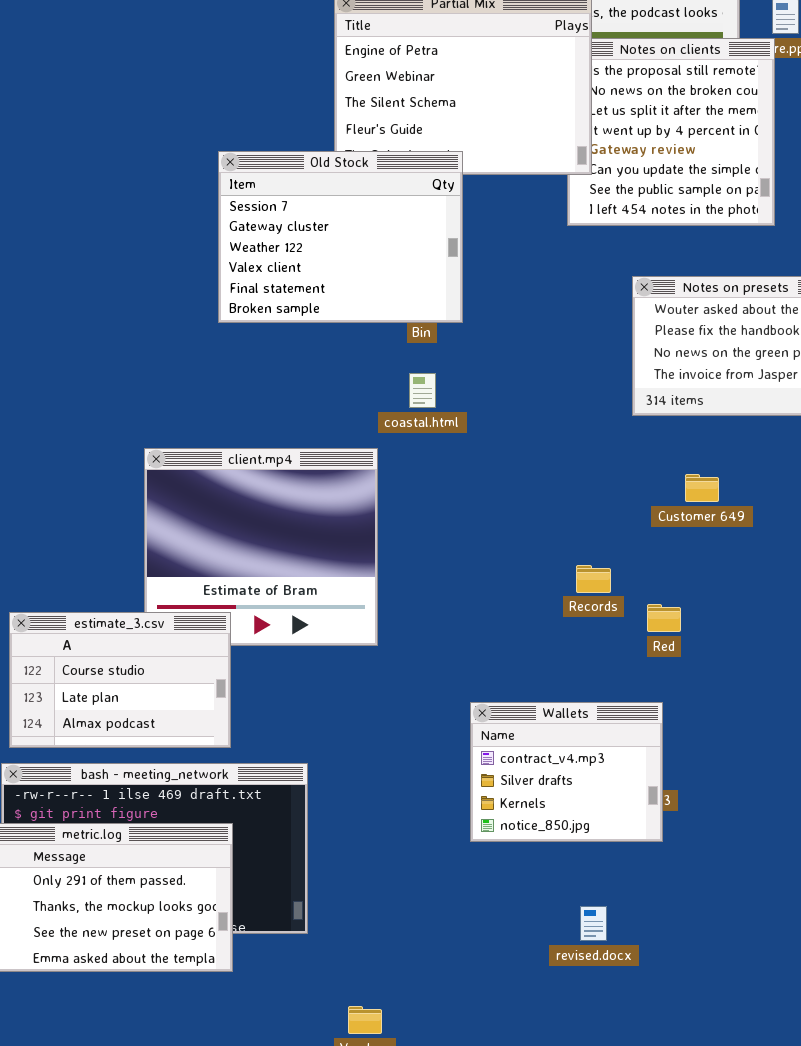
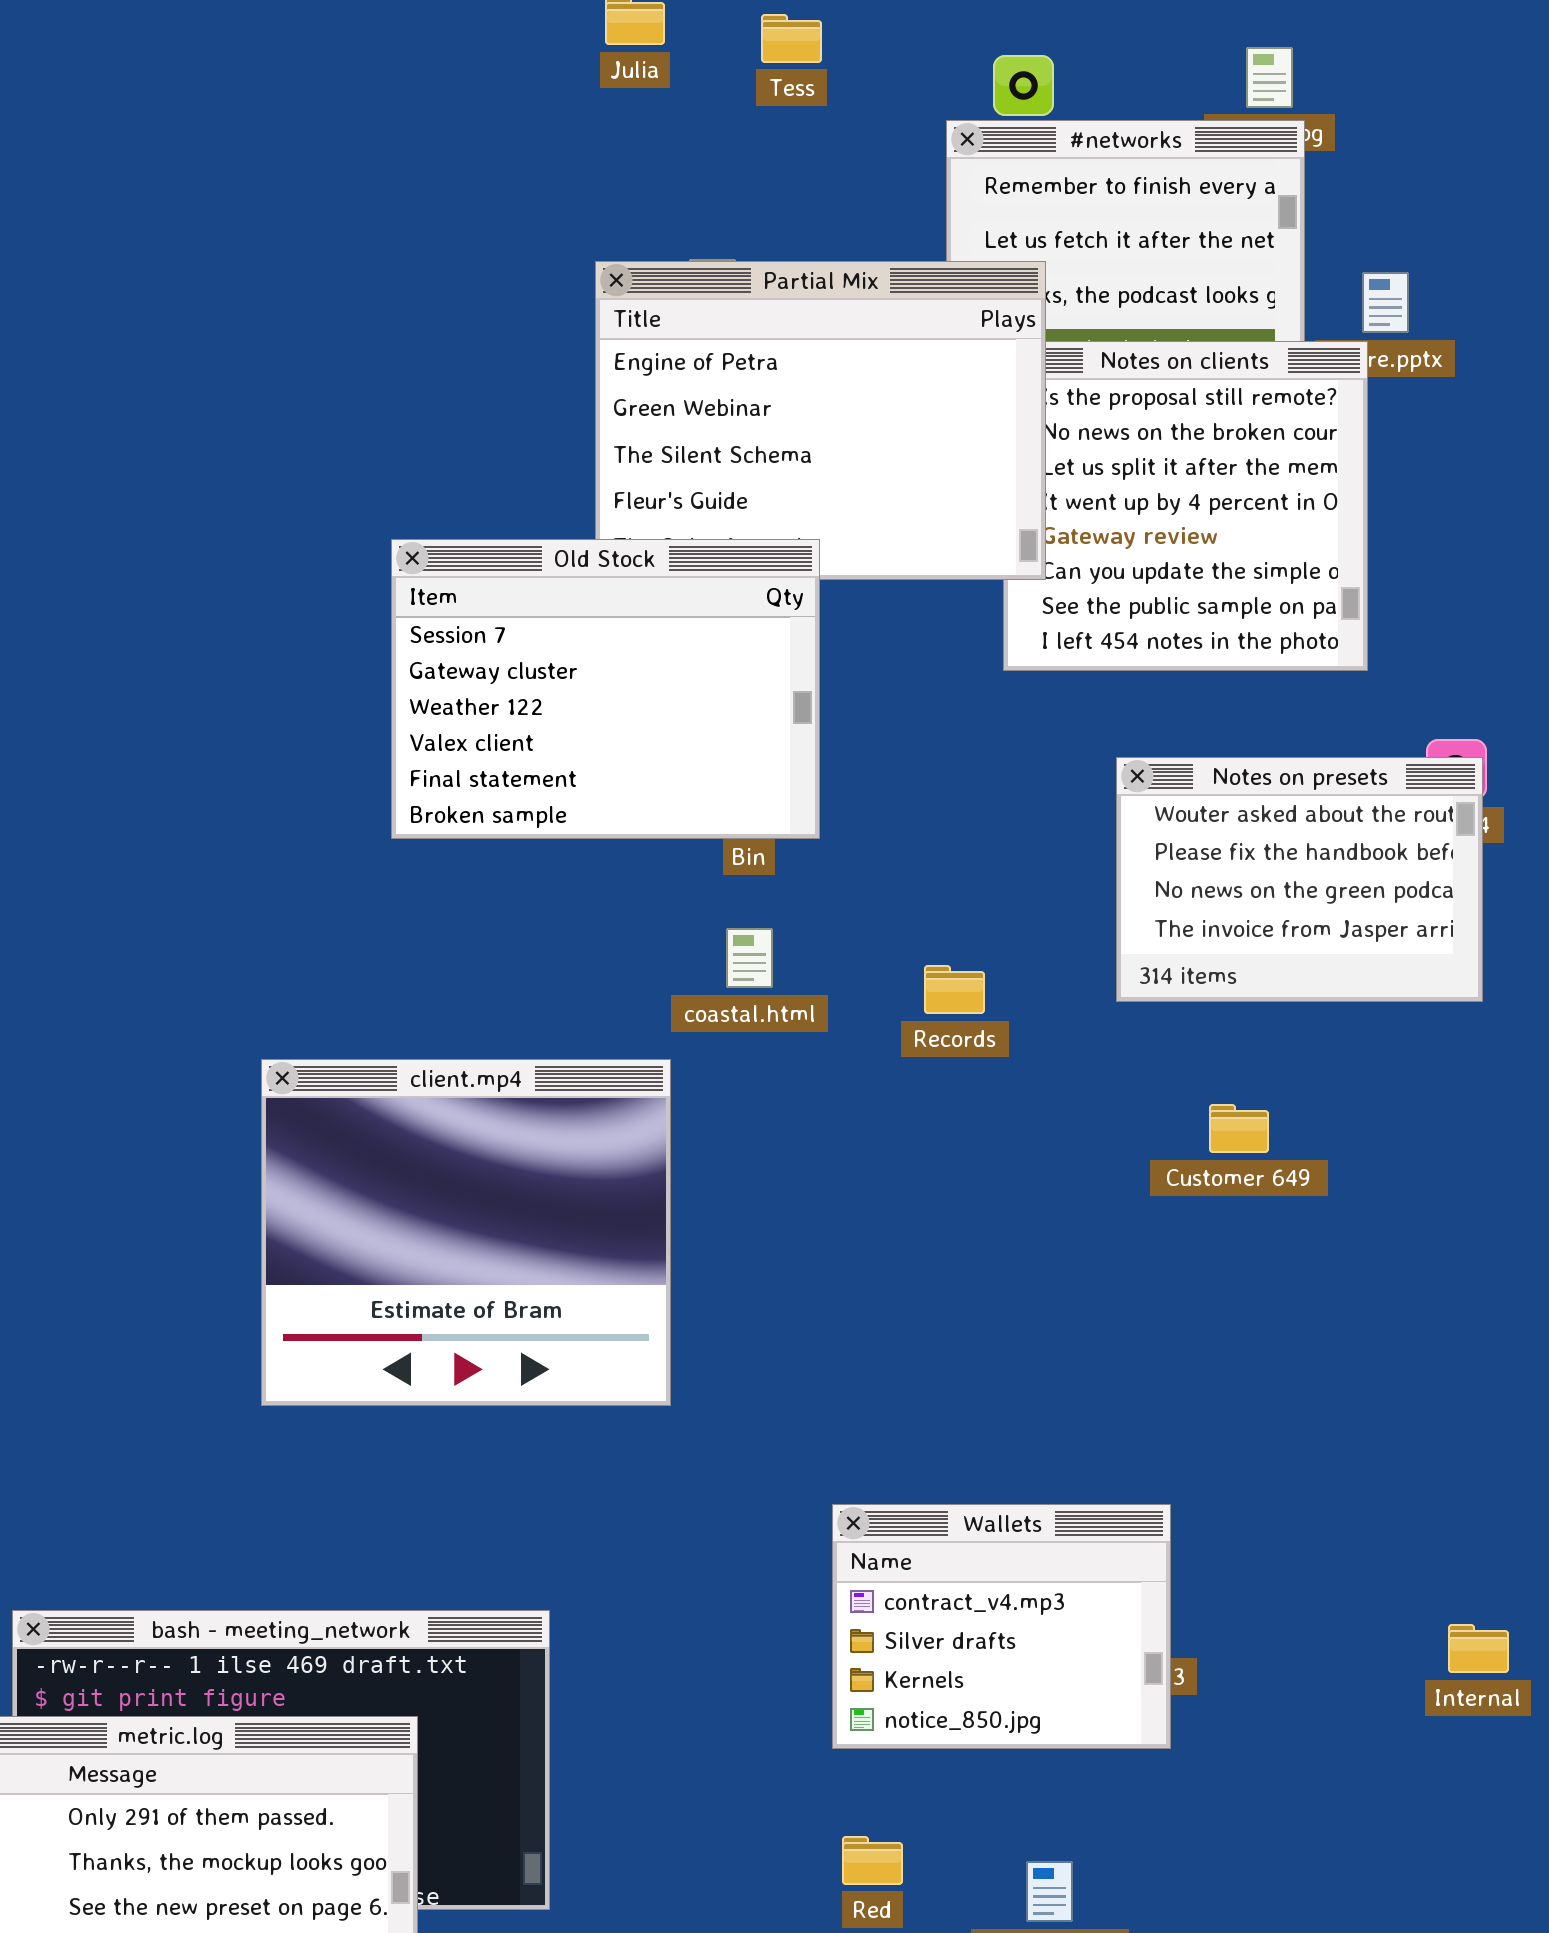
Records: [576,565,611,593] -> [924,965,985,1014], moved
Red: [647,604,681,632] -> [842,1836,903,1885], moved
estimate_3.csv: [9,612,231,748] -> none, closed

